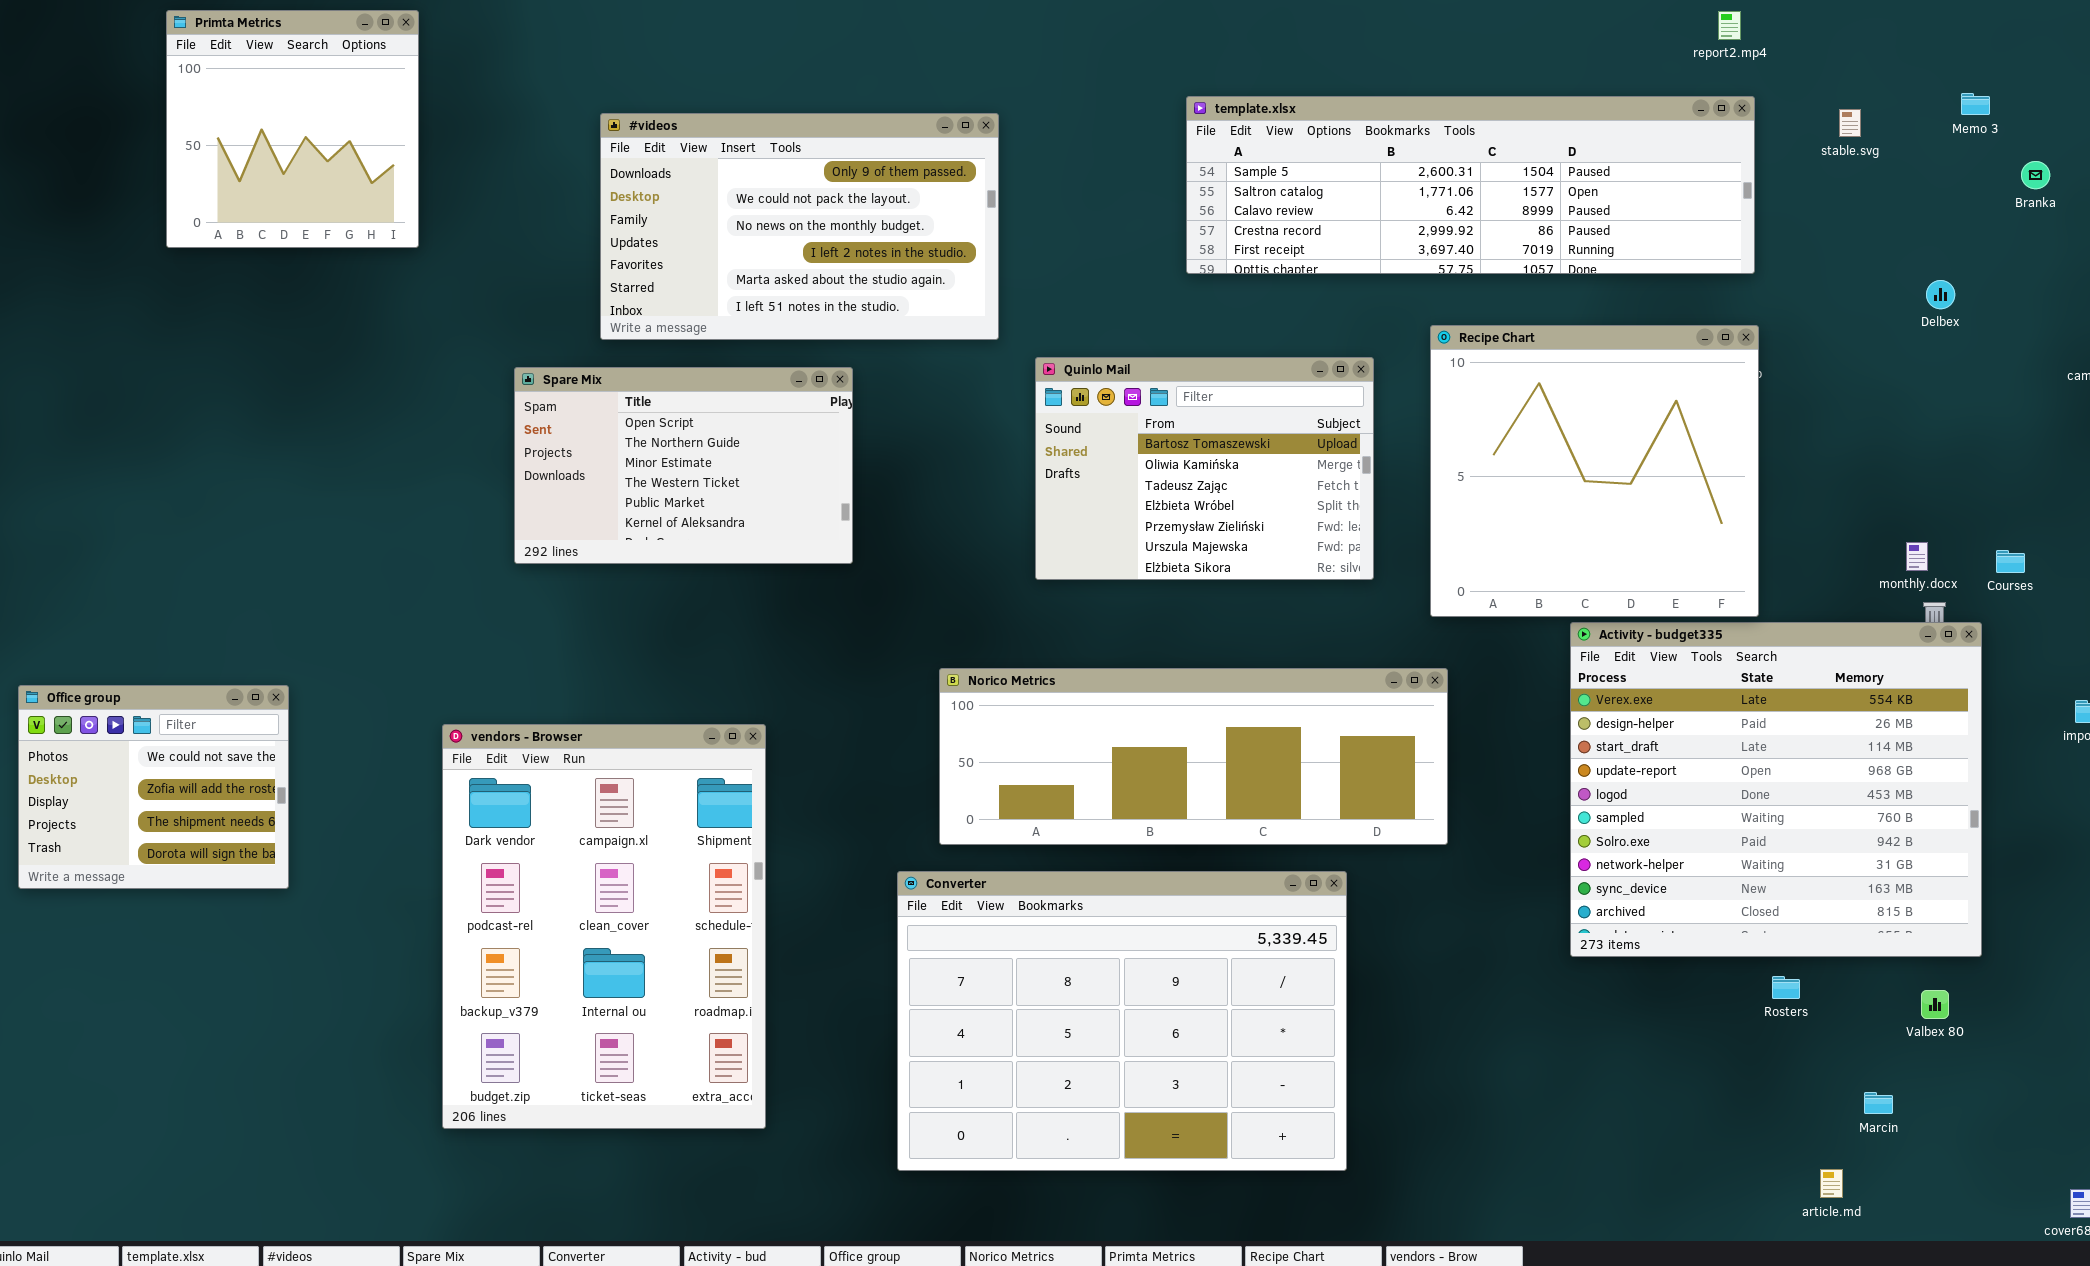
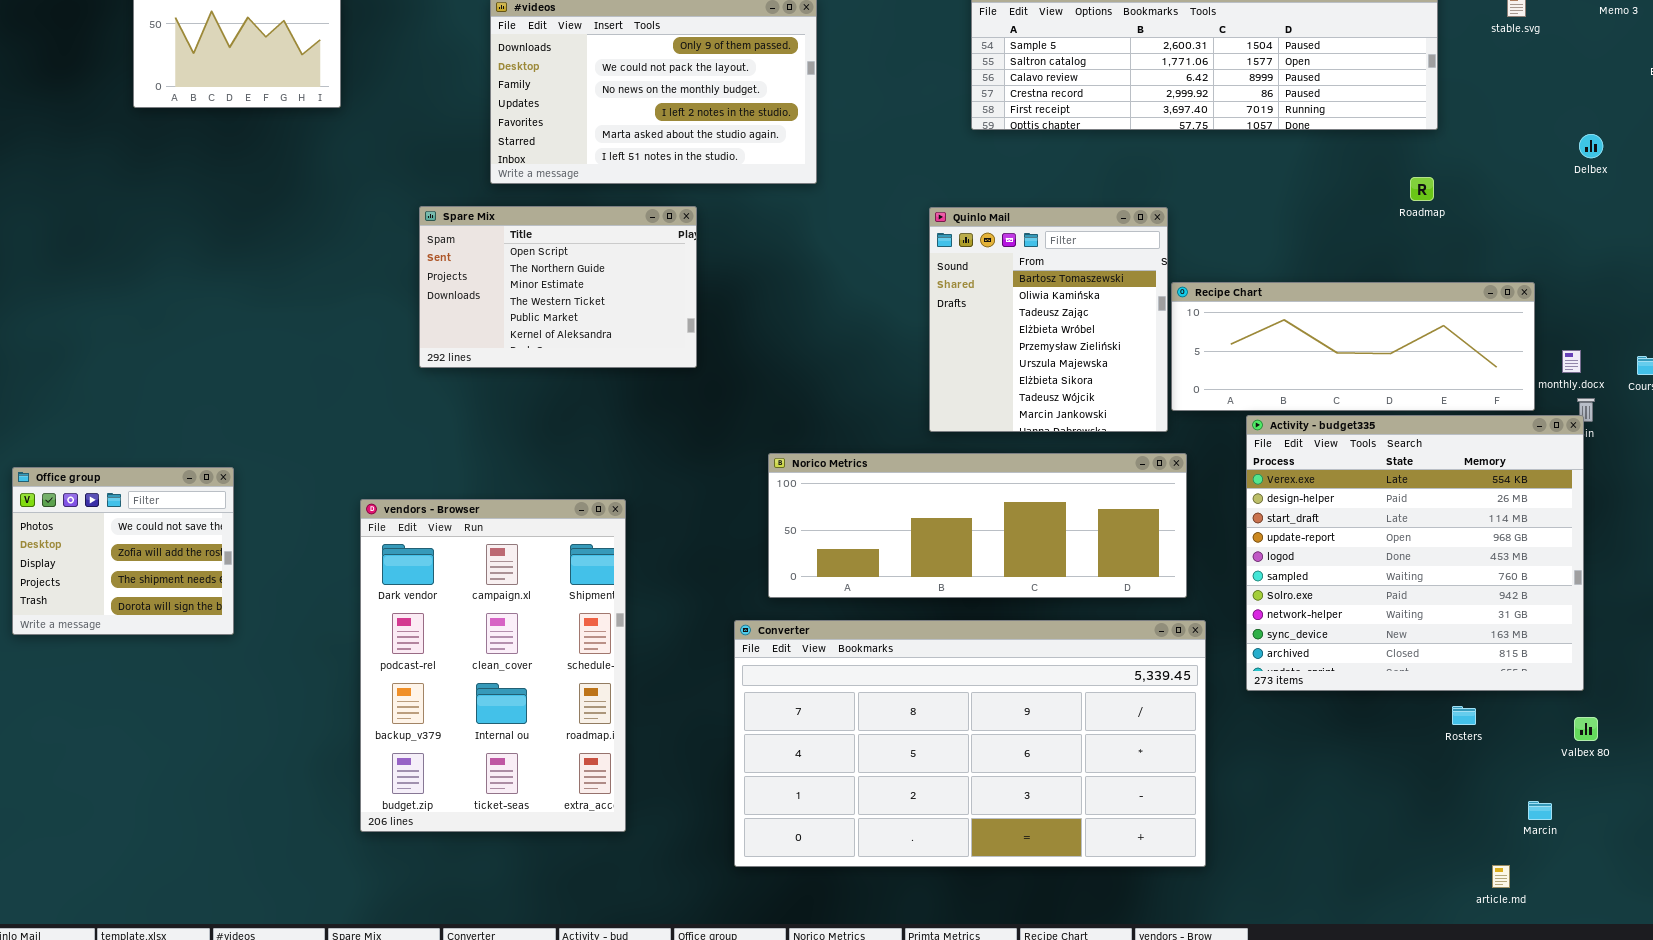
Recipe Chart: [1430,325,1759,617] -> [1171,282,1535,411], resized
Quinlo Mail: [1035,357,1374,580] -> [929,207,1168,432], moved, resized
Activity - budget335: [1570,622,1982,957] -> [1246,415,1584,691], moved
Converter: [897,871,1347,1171] -> [734,620,1206,867], resized

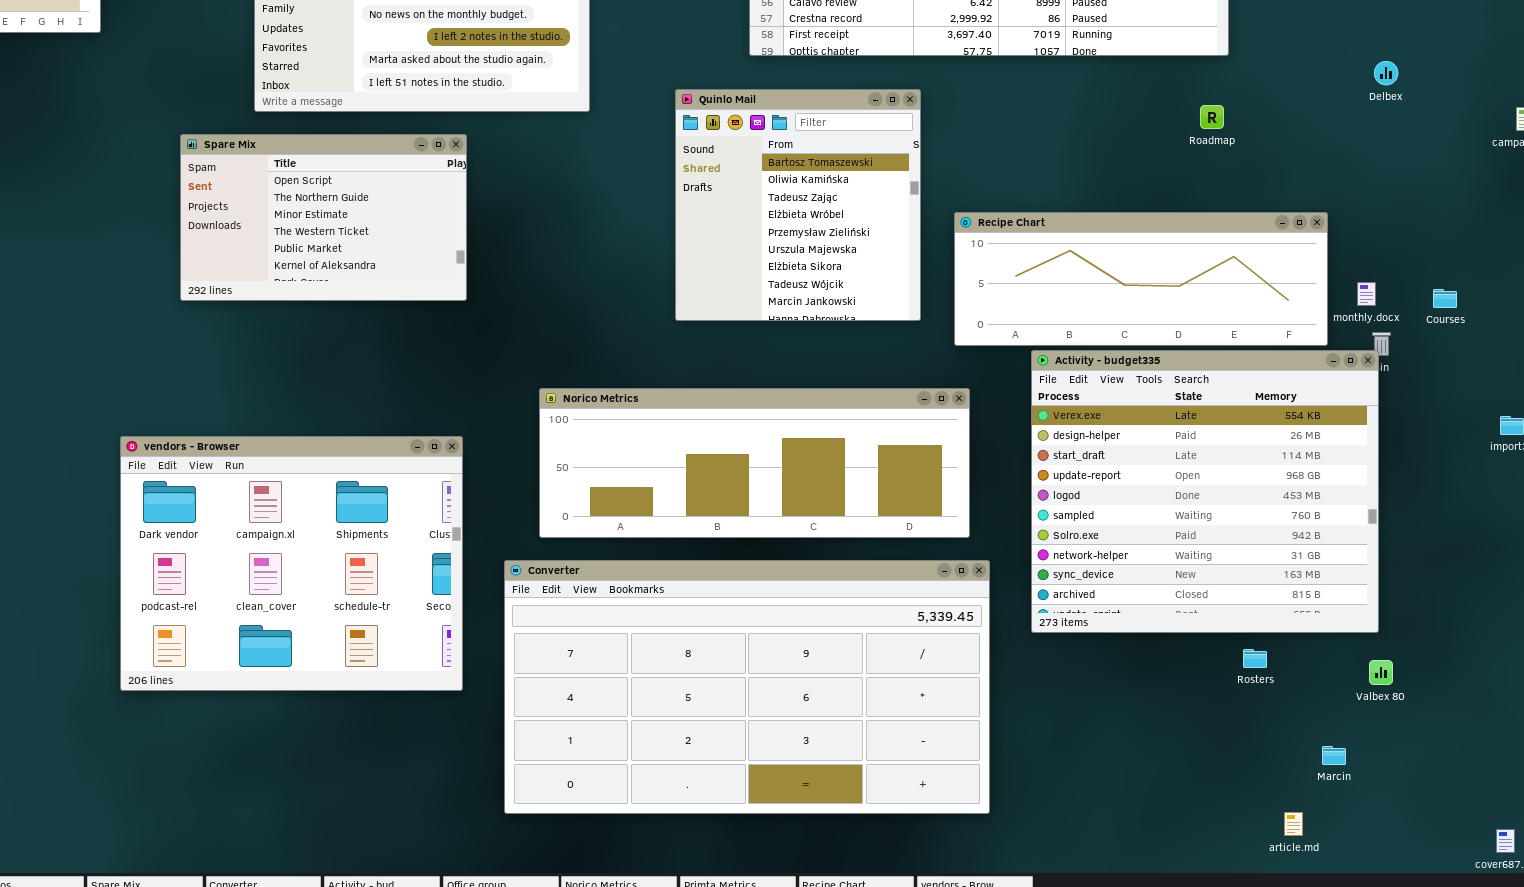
Quinlo Mail: [929,207,1168,432] -> [675,89,921,321], moved
vendors - Browser: [360,499,626,832] -> [120,436,463,691], resized

